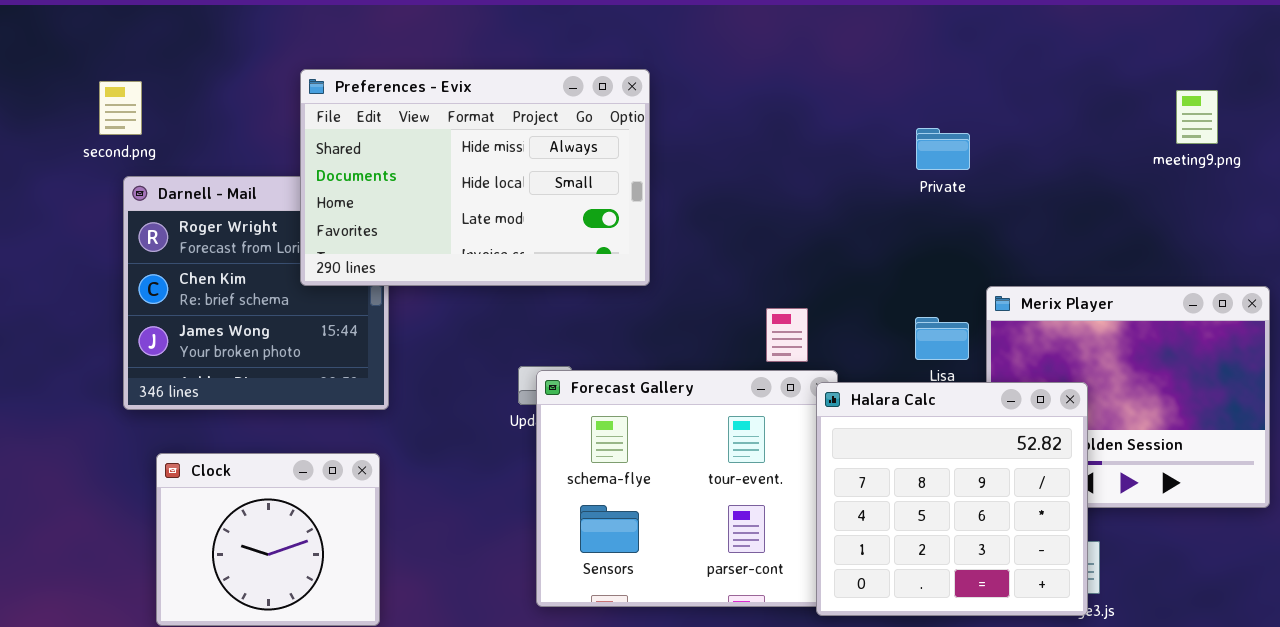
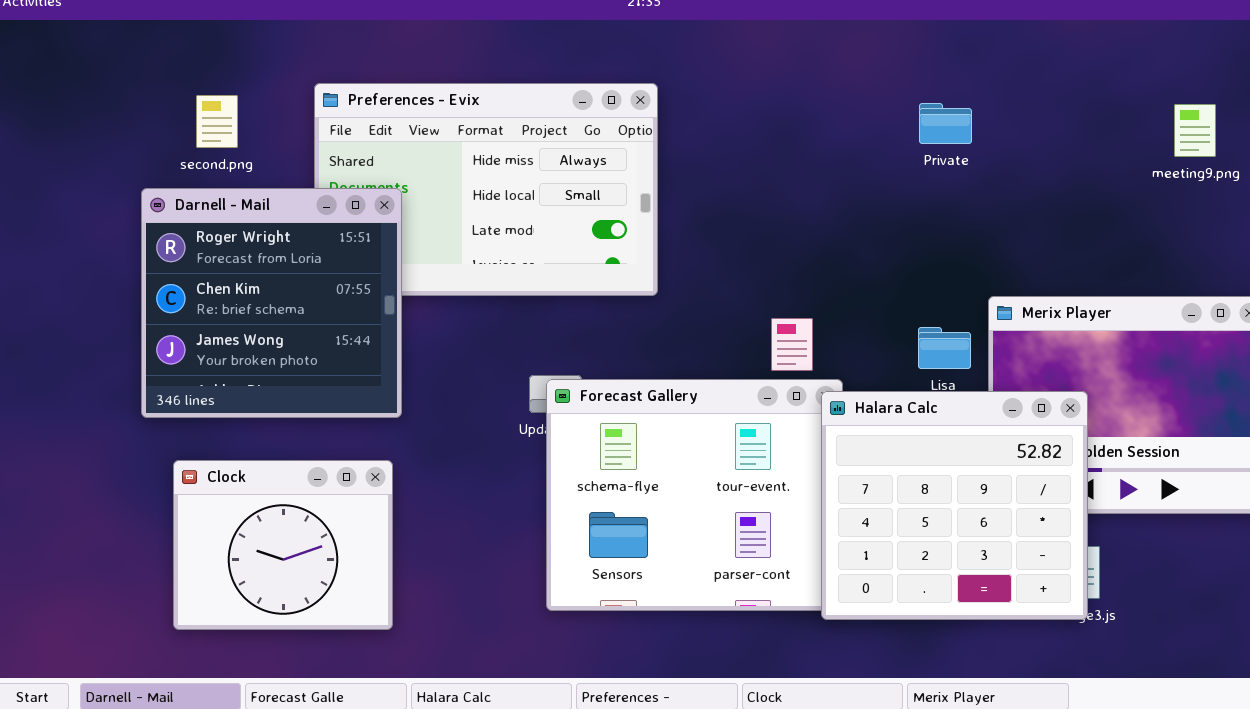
second.png: [99,81,142,135] -> [196,95,238,148], moved
Private: [916,128,970,170] -> [919,103,972,144], moved
Darnell - Mail: [123,176,389,410] -> [141,188,402,418], raised

